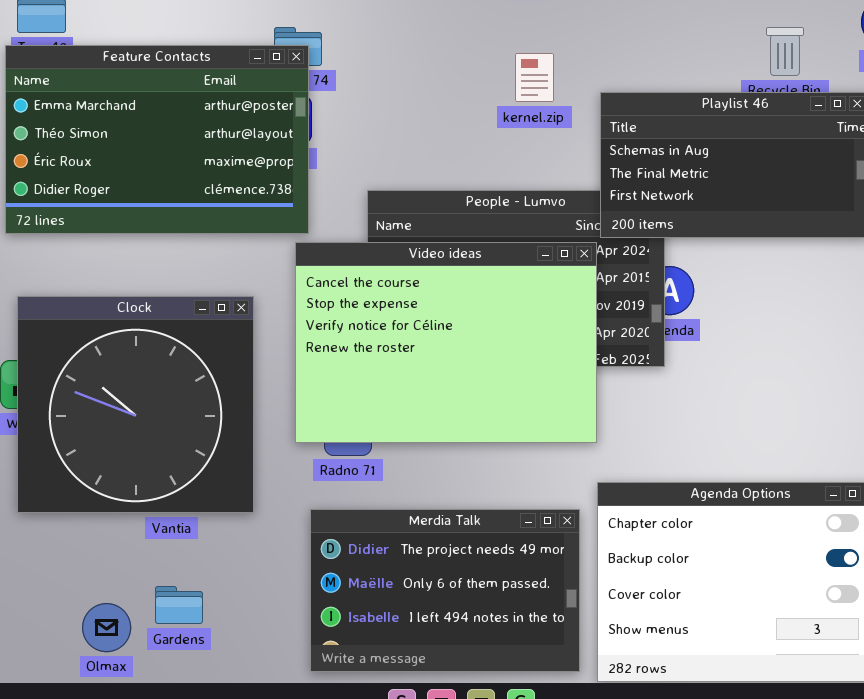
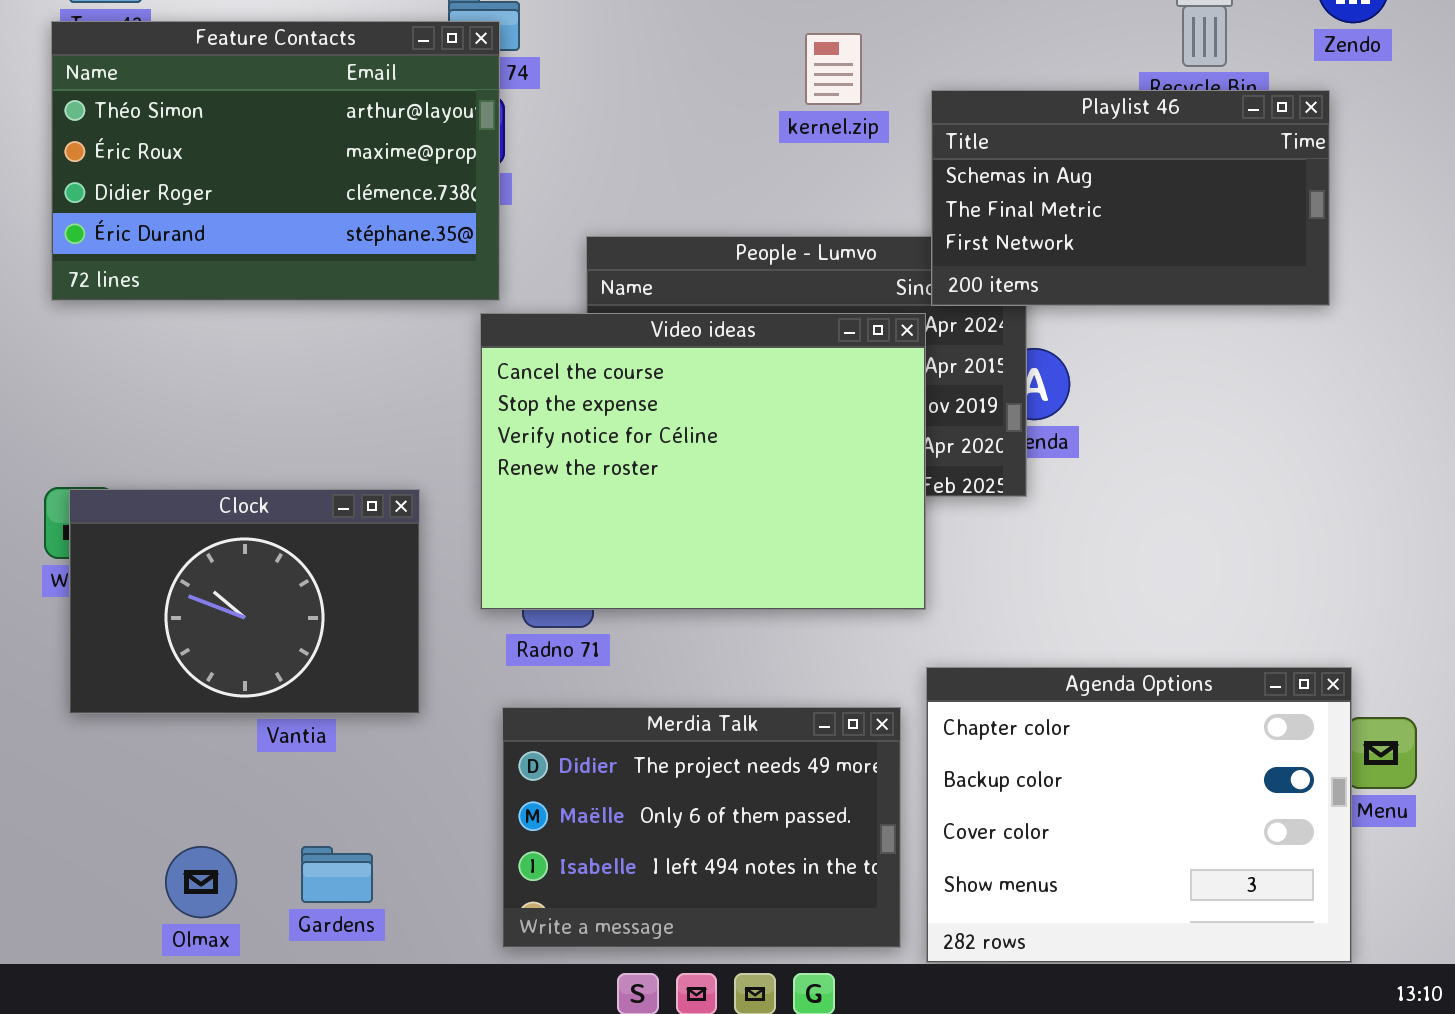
Feature Contacts: [5,45,309,234] -> [51,21,500,301], scrolled down 1 row
Clock: [17,296,254,513] -> [69,489,420,714], resized
Gardens: [155,586,203,624] -> [301,846,373,903], moved

